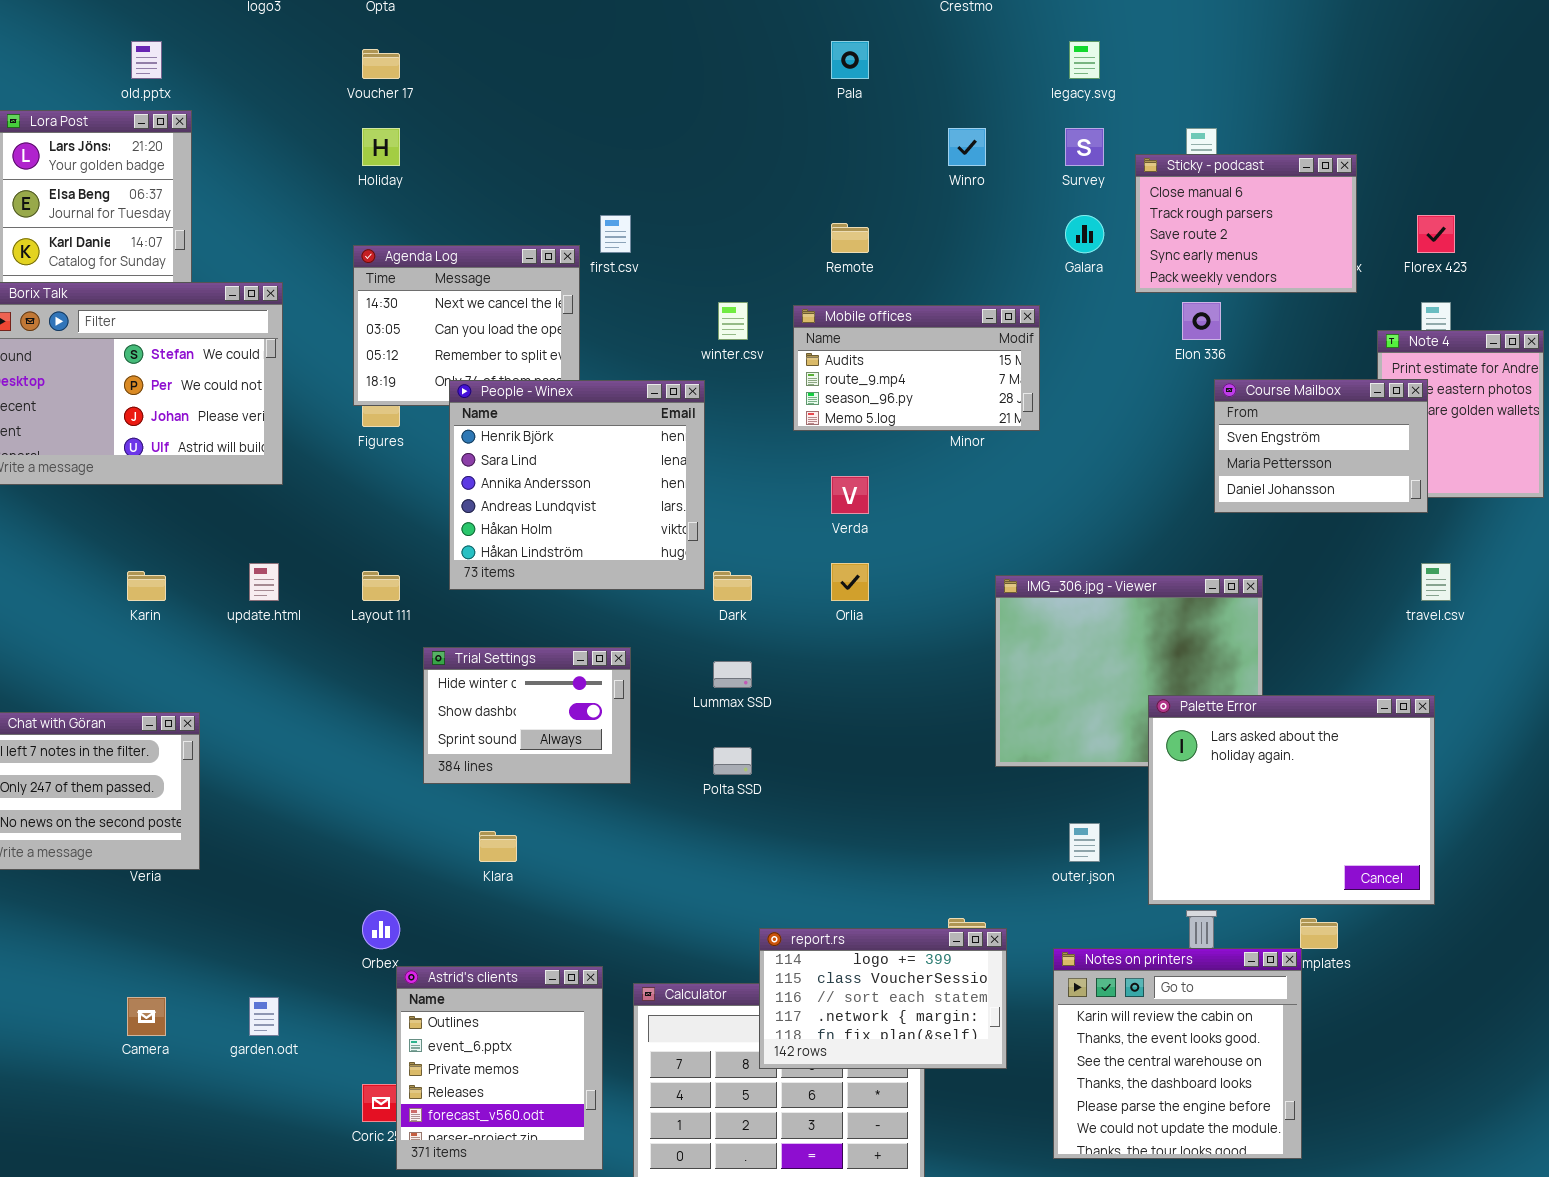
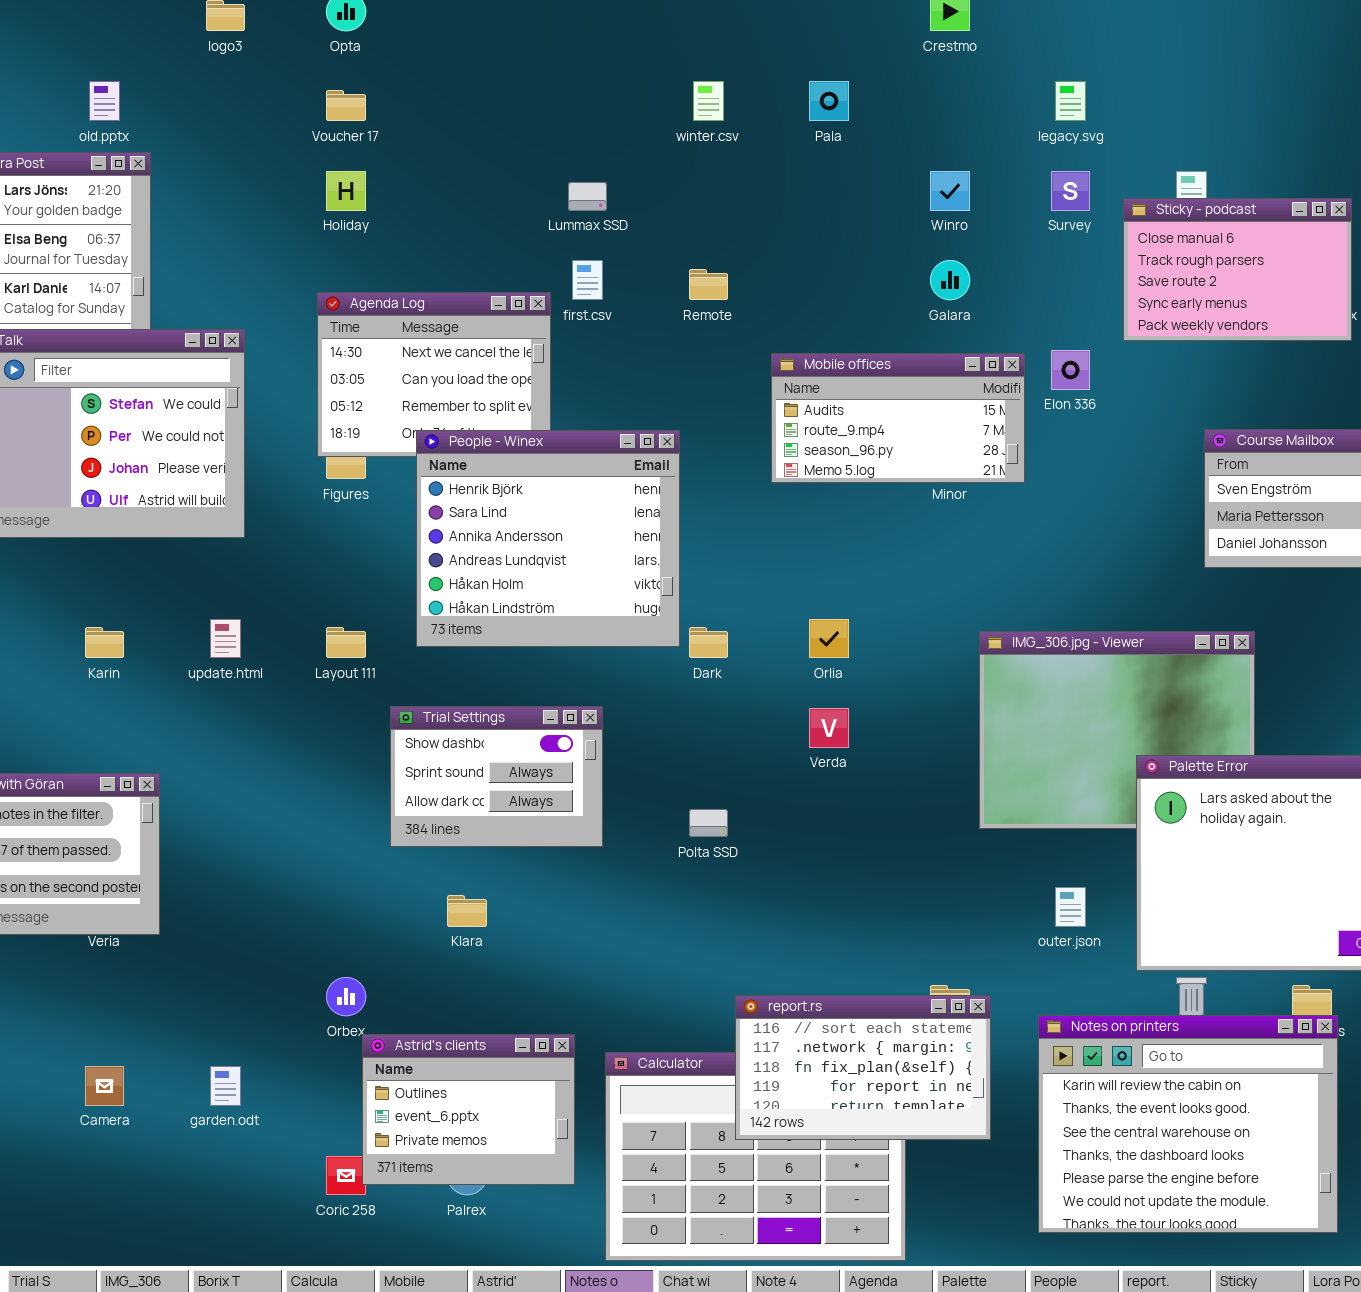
Galara: [1065,215,1104,253] -> [930,260,970,300], moved
Remote: [831,223,869,253] -> [689,269,728,300], moved
winter.csv: [718,302,748,340] -> [693,81,724,121], moved
Elon 336: [1182,302,1221,340] -> [1051,350,1090,390], moved
Verda: [831,476,869,514] -> [809,708,849,748], moved
Trial Settings: [423,647,631,784] -> [390,706,603,847], scrolled down 1 row
Lummax SSD: [713,661,752,688] -> [568,182,607,211], moved
report.rs: [759,928,1007,1069] -> [735,995,991,1140], scrolled down 2 rows
Notes on printers: [1053,948,1302,1159] -> [1038,1015,1338,1233], resized
Astrid's clients: [396,966,603,1170] -> [362,1034,575,1185], resized

